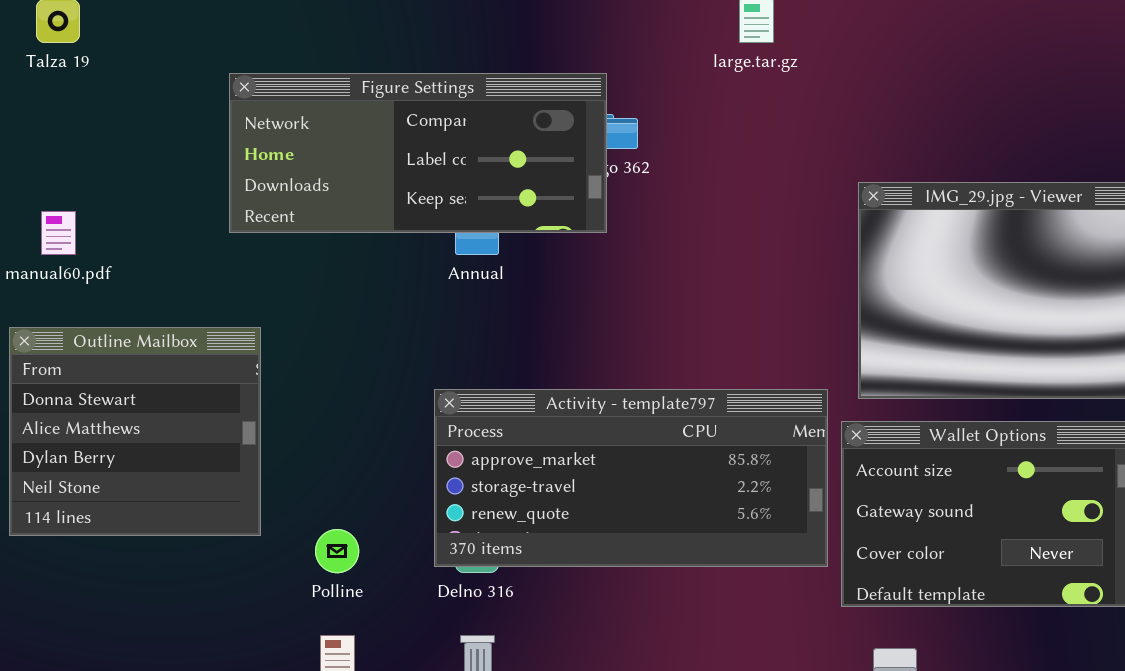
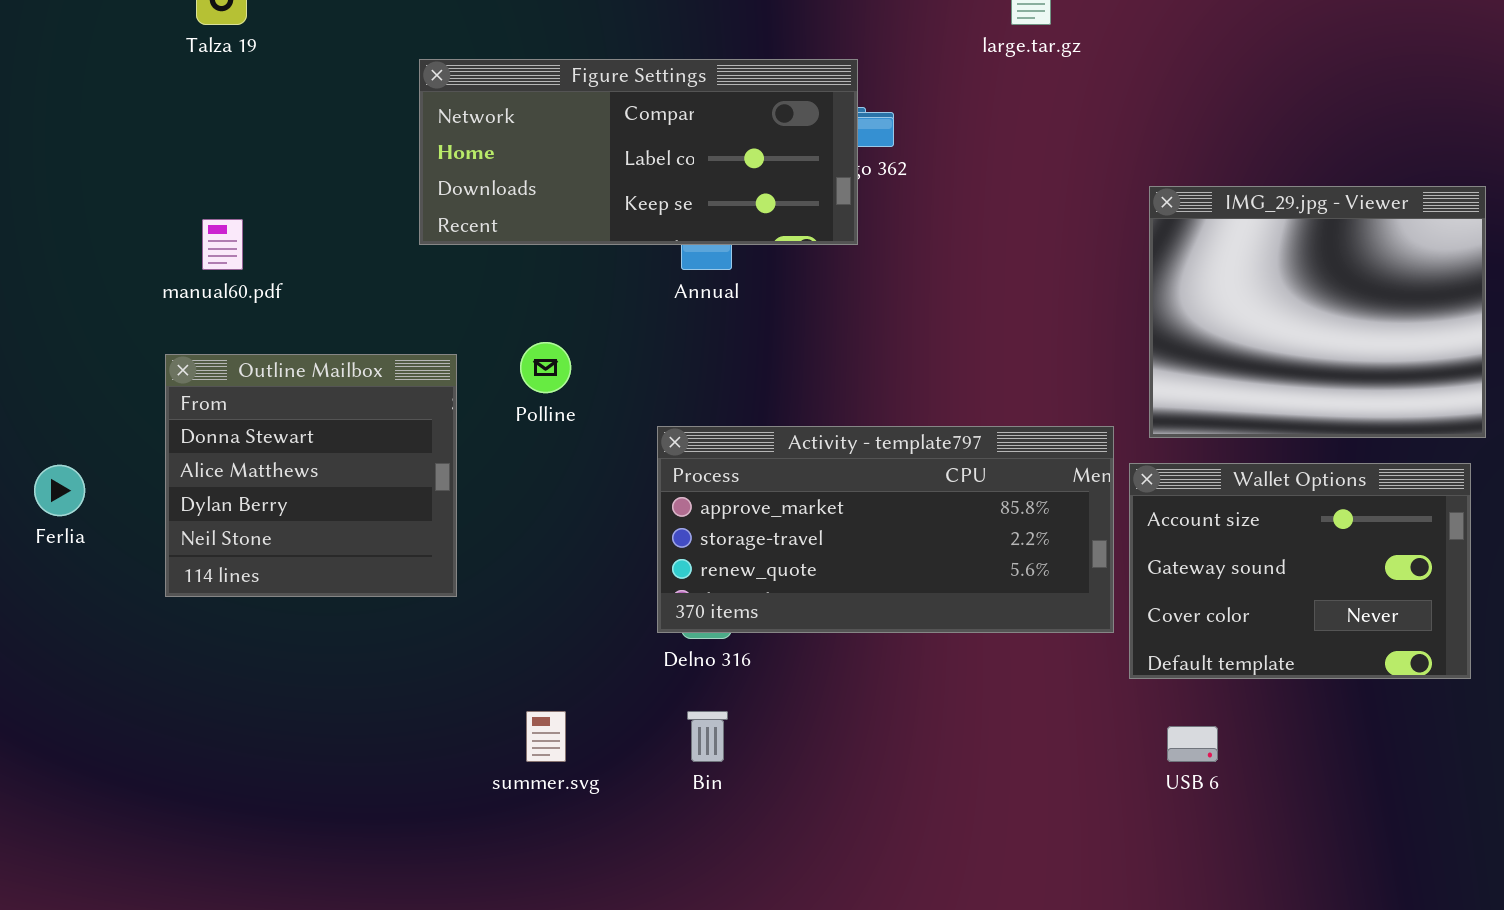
Polline: [315,529,359,573] -> [520,342,571,393], moved

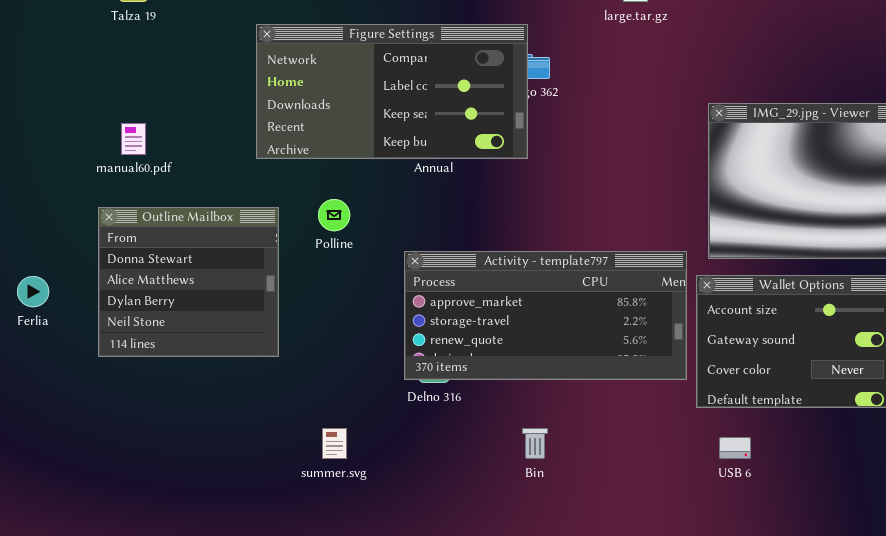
Figure Settings: [419,59,858,245] -> [256,24,528,159], resized
Bin: [687,711,728,762] -> [522,428,548,459], moved

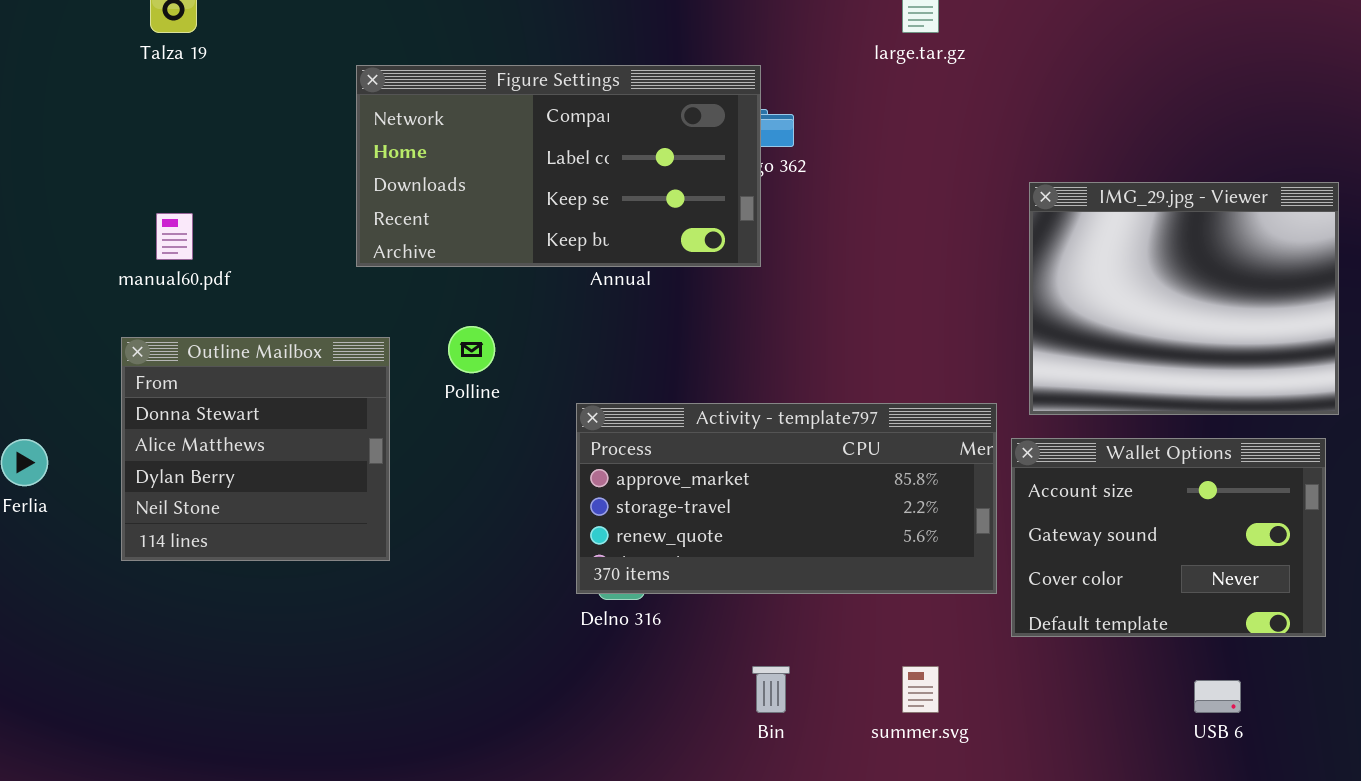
summer.svg: [322,428,347,459] -> [902,666,939,713], moved
USB 6: [719,437,751,459] -> [1194,680,1241,713], moved

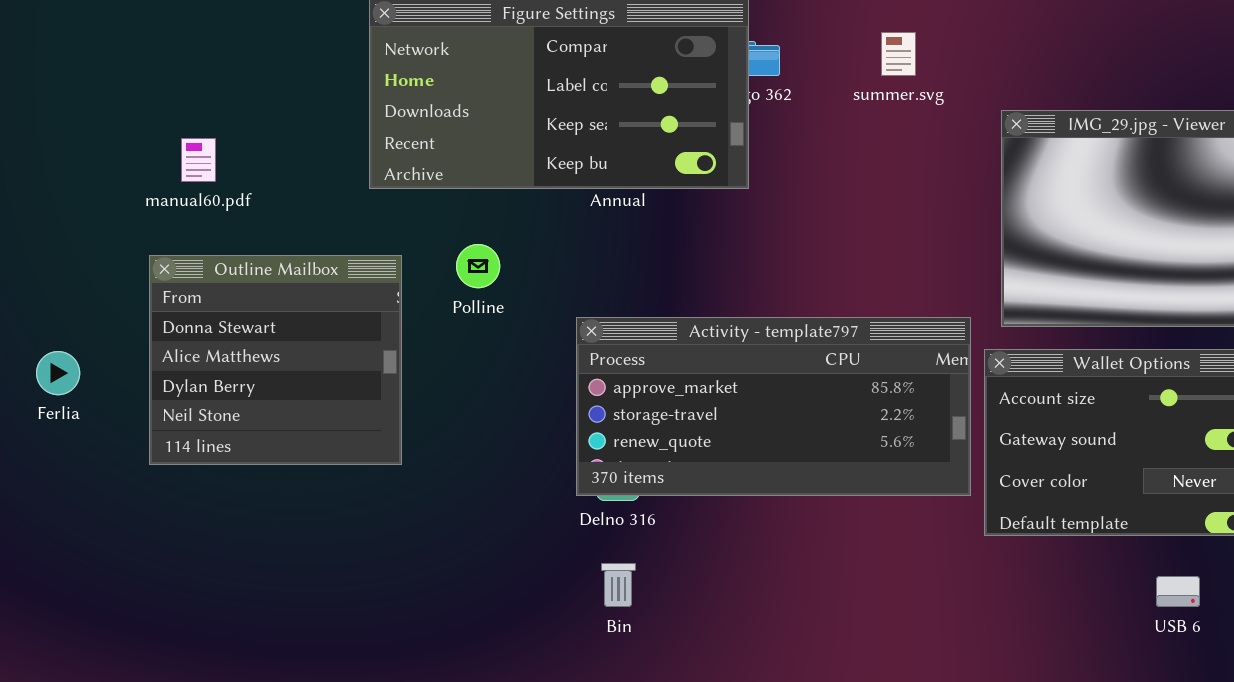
Bin: [752,666,790,713] -> [601,563,636,607], moved
summer.svg: [902,666,939,713] -> [881,32,916,76], moved

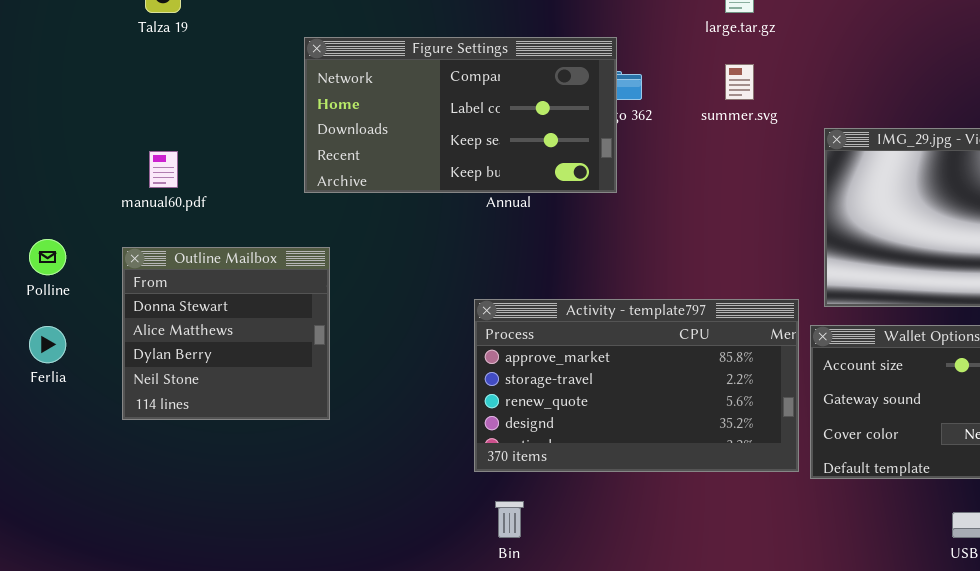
Polline: [456,244,500,288] -> [29,239,66,275], moved
Activity - template797: [576,317,971,496] -> [474,299,799,472], resized

